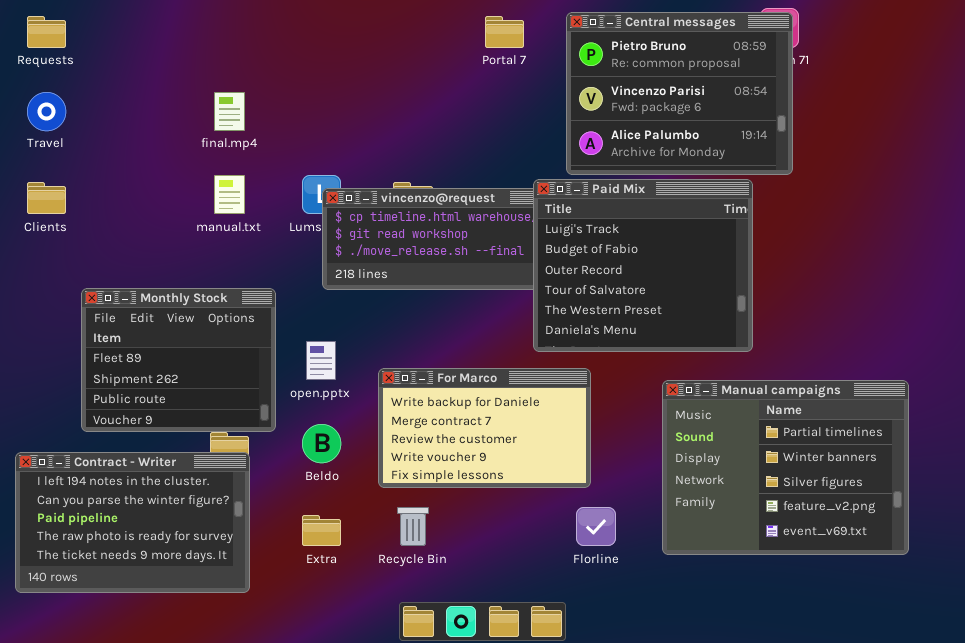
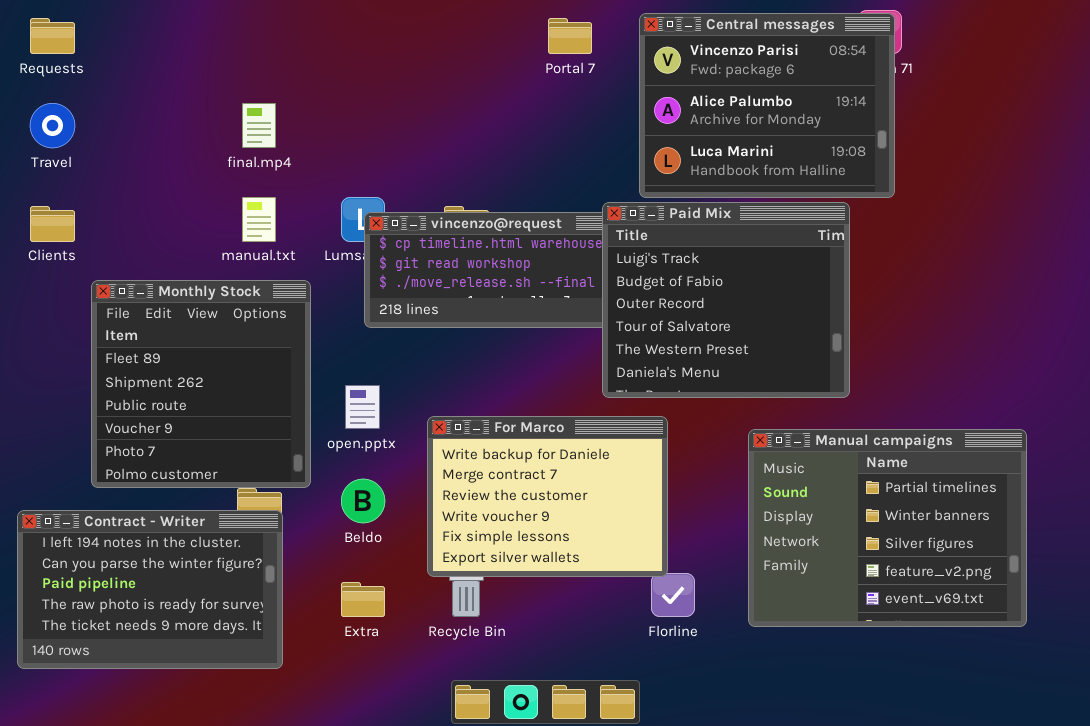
Central messages: [566,12,793,175] -> [639,13,895,198], scrolled down 1 row
Monthly Stock: [81,288,276,432] -> [91,280,311,488], resized
For Marco: [378,368,591,488] -> [427,416,668,577], resized

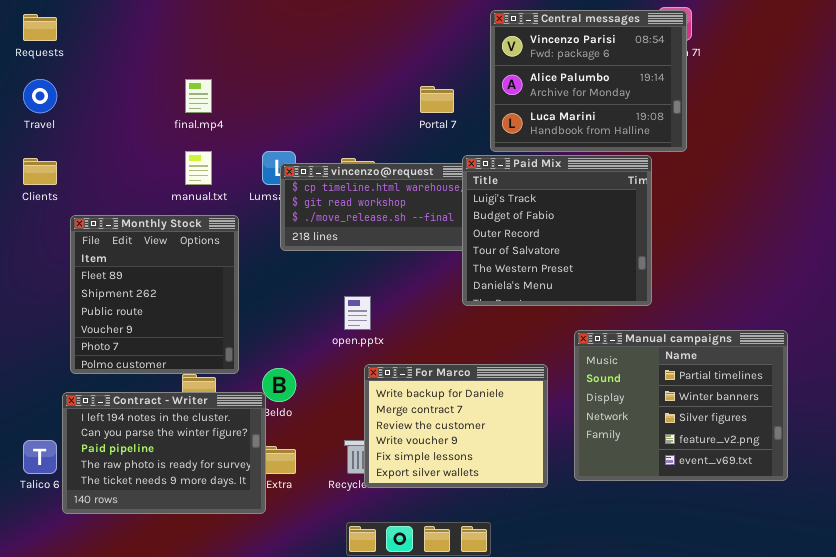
Portal 7: [548,18,592,54] -> [420,86,454,113], moved
open.pptx: [345,385,380,429] -> [344,296,371,330], moved
For Marco: [427,416,668,577] -> [364,364,548,488], moved
Contract - Writer: [17,510,283,669] -> [62,392,266,514], moved

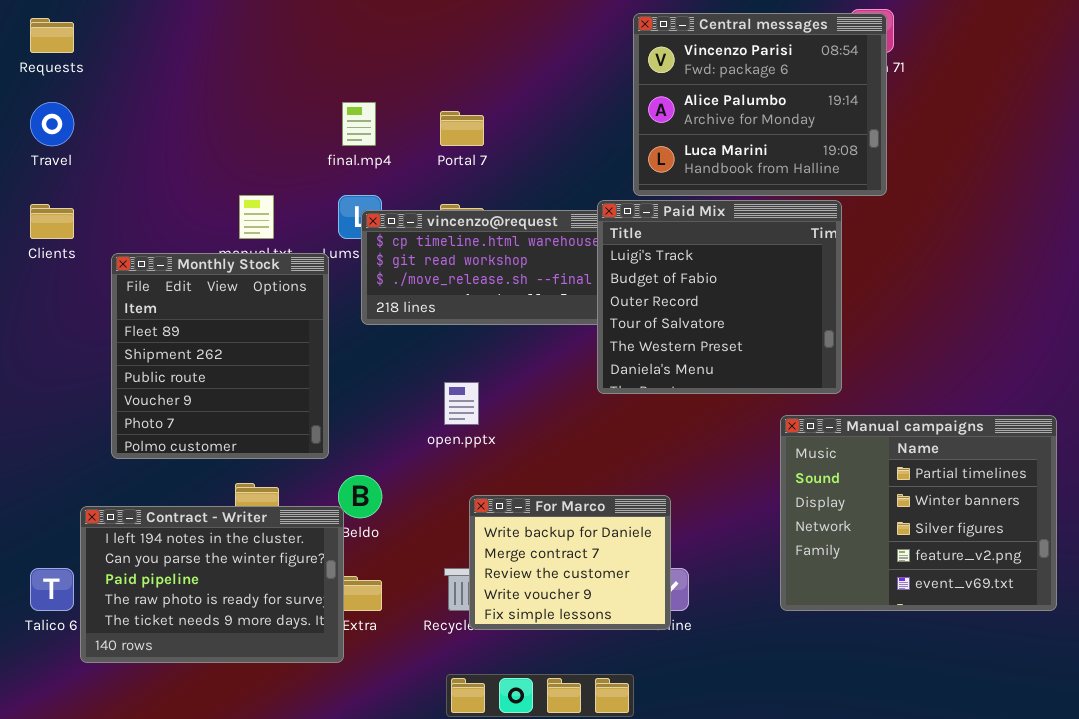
final.mp4: [185,79,212,113] -> [342,102,376,146], moved
Portal 7: [420,86,454,113] -> [440,111,484,146], moved
Monthly Stock: [70,215,239,374] -> [111,253,329,459], moved
Manual campaigns: [574,330,788,481] -> [780,415,1057,611], moved
For Marco: [364,364,548,488] -> [469,495,671,630], resized

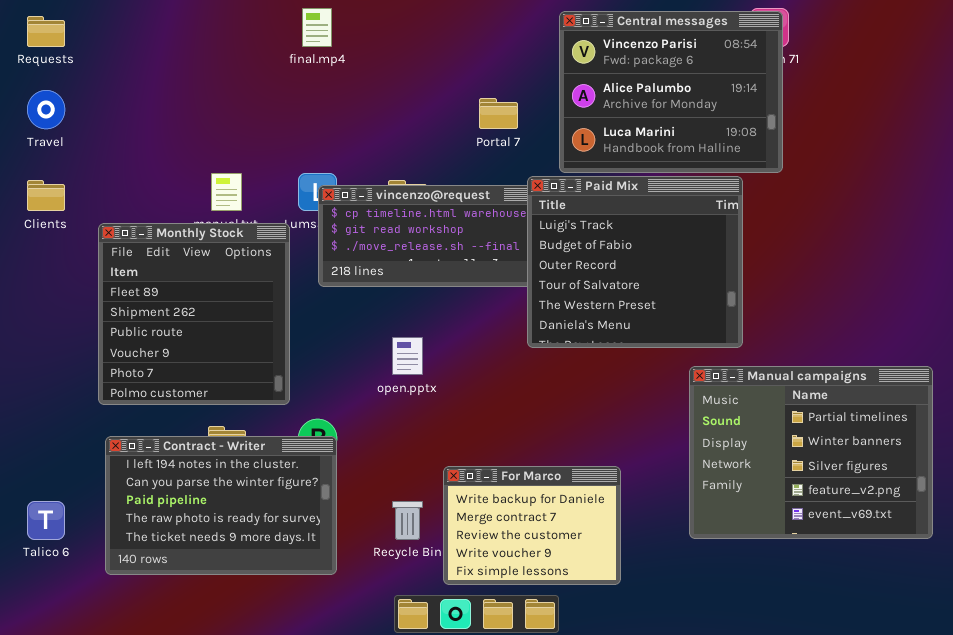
final.mp4: [342,102,376,146] -> [302,8,332,47], moved
Portal 7: [440,111,484,146] -> [479,98,518,129], moved
For Marco: [469,495,671,630] -> [443,466,621,585], moved
Contract - Writer: [80,506,344,663] -> [105,436,337,575], moved

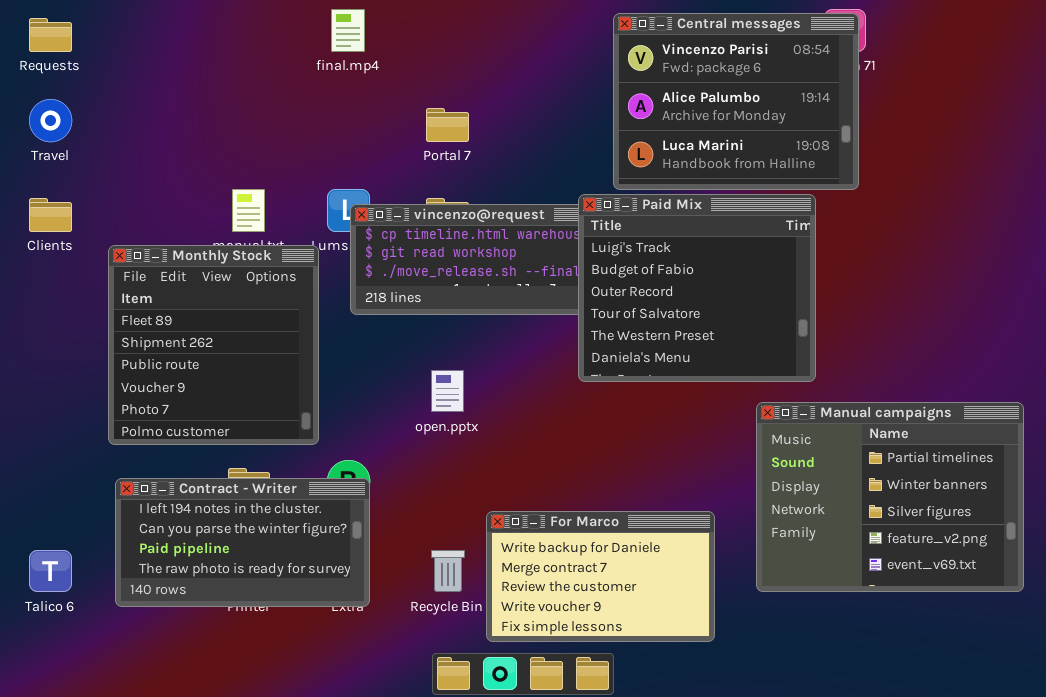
Portal 7: [479,98,518,129] -> [426,108,469,142], moved
Contract - Writer: [105,436,337,575] -> [115,478,370,607], resized
For Marco: [443,466,621,585] -> [486,511,715,642], resized

